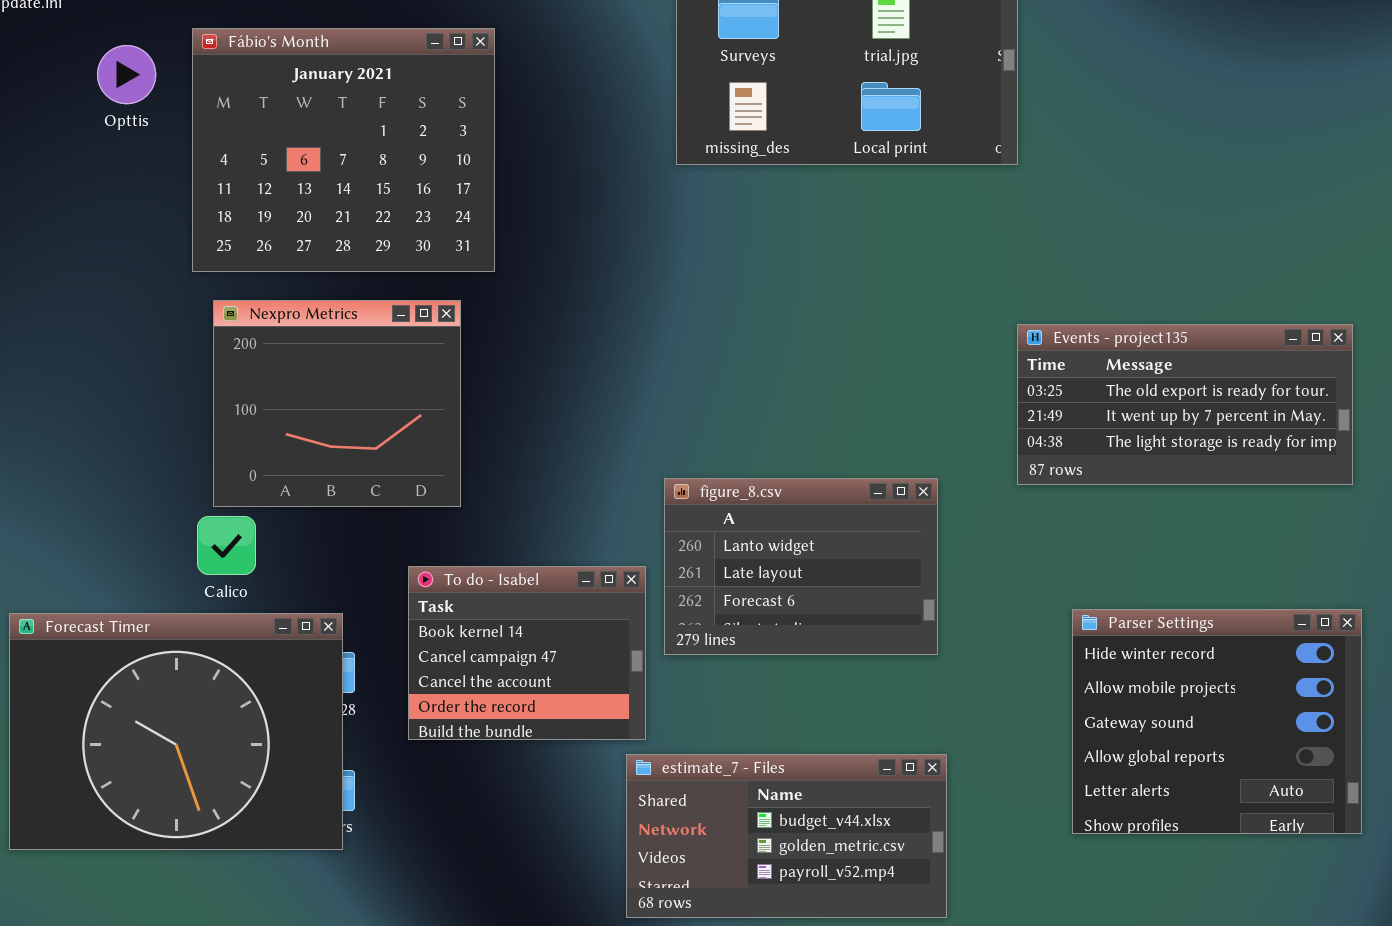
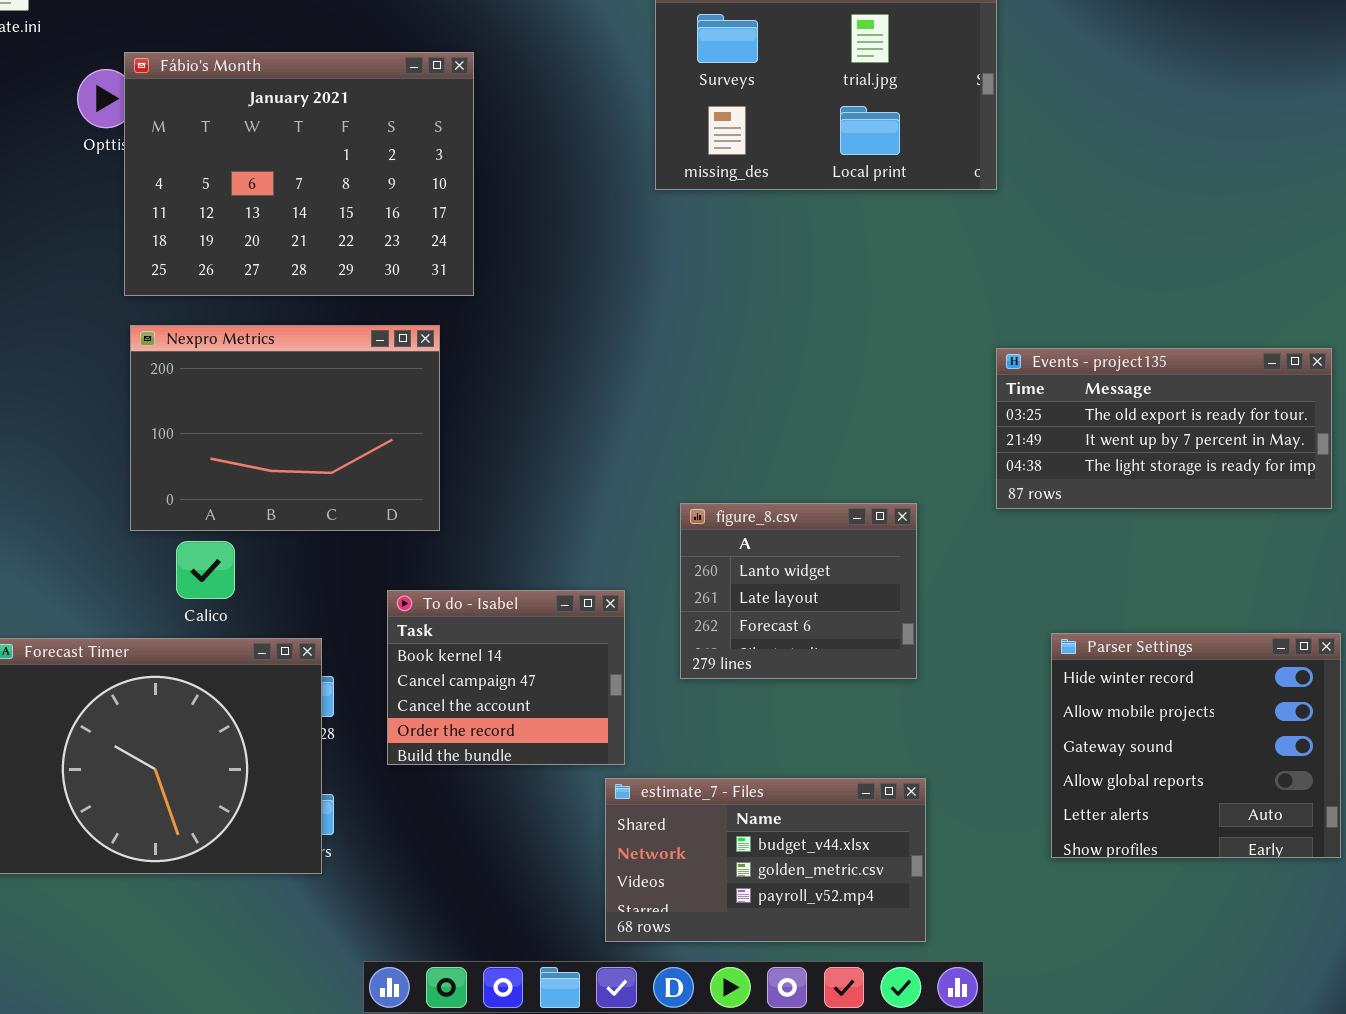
Fábio's Month: [192,28,495,272] -> [124,52,474,296], resized
Nexpro Metrics: [213,300,461,507] -> [130,325,440,531], resized
figure_8.csv: [664,478,938,655] -> [680,503,917,679], resized

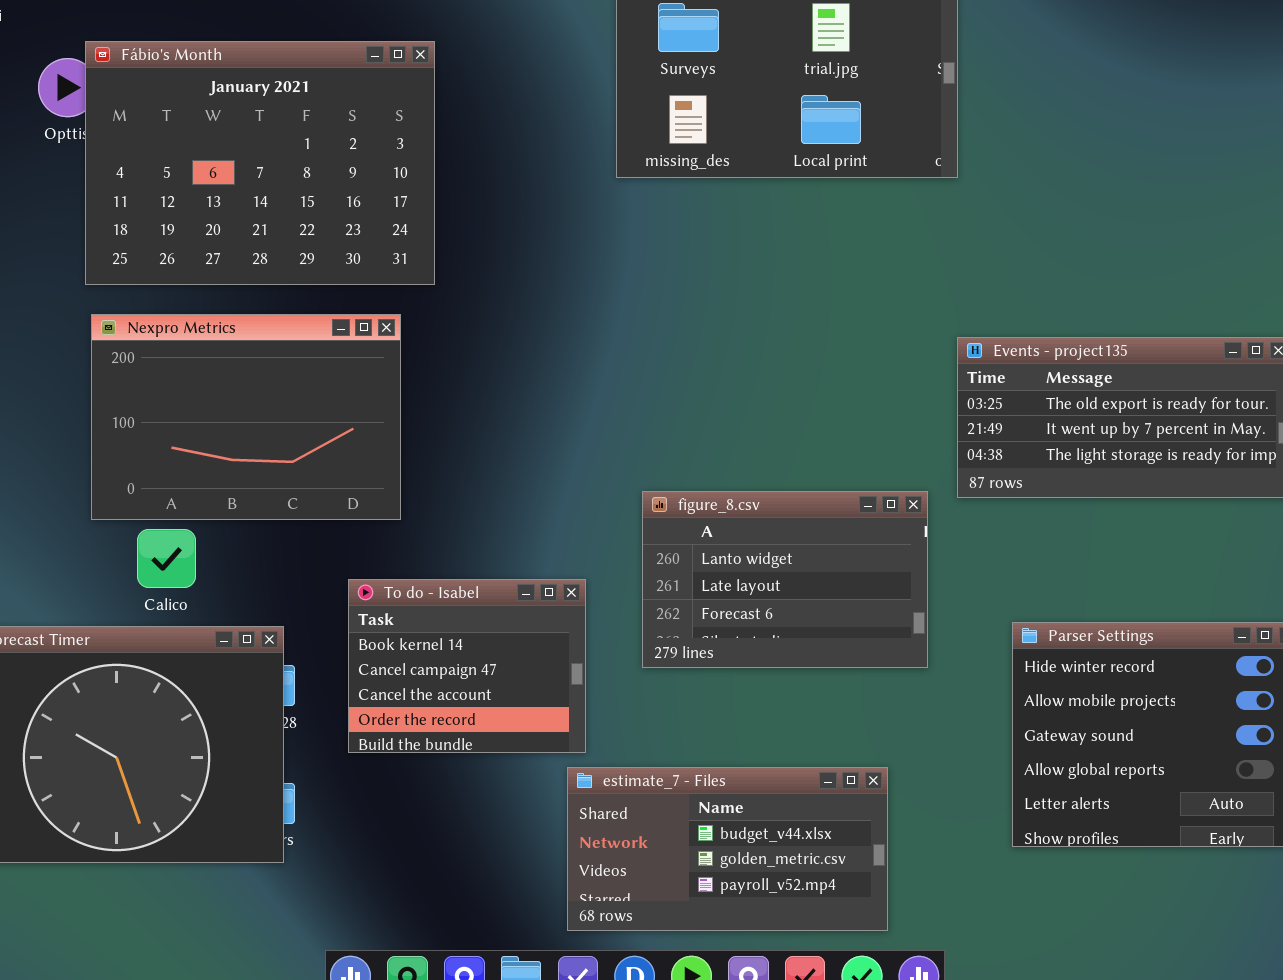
figure_8.csv: [680,503,917,679] -> [642,491,928,668], resized

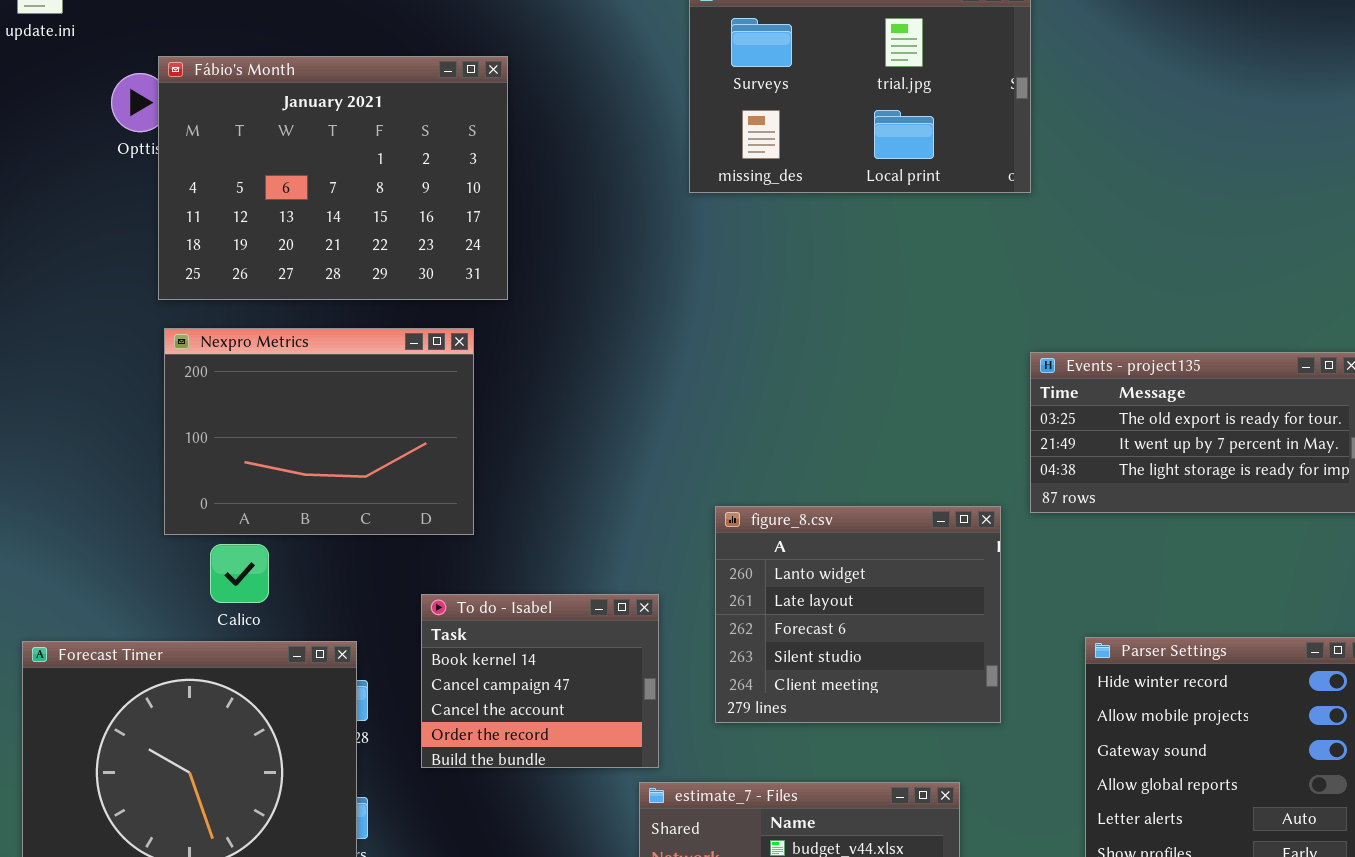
figure_8.csv: [642,491,928,668] -> [715,506,1001,723], resized

